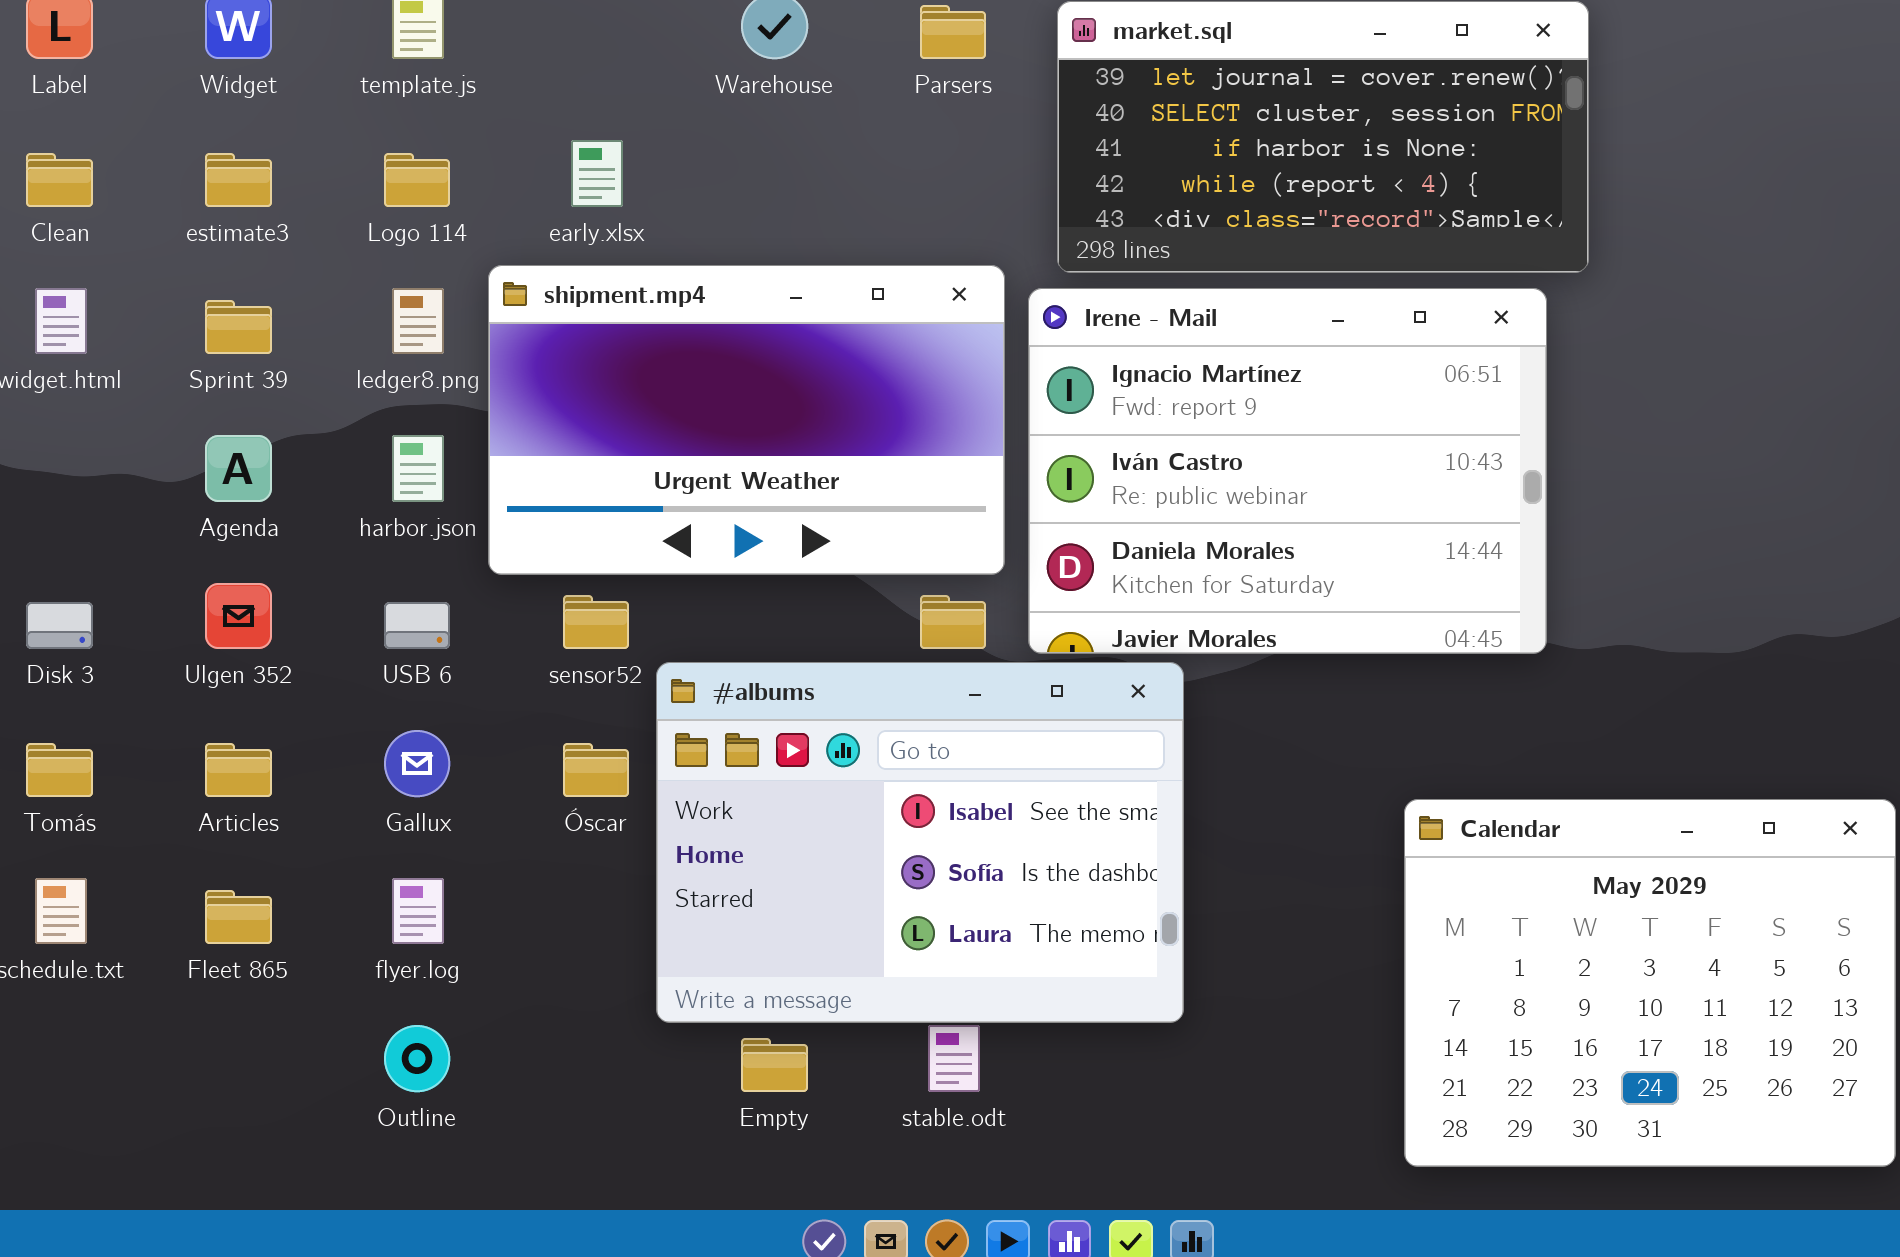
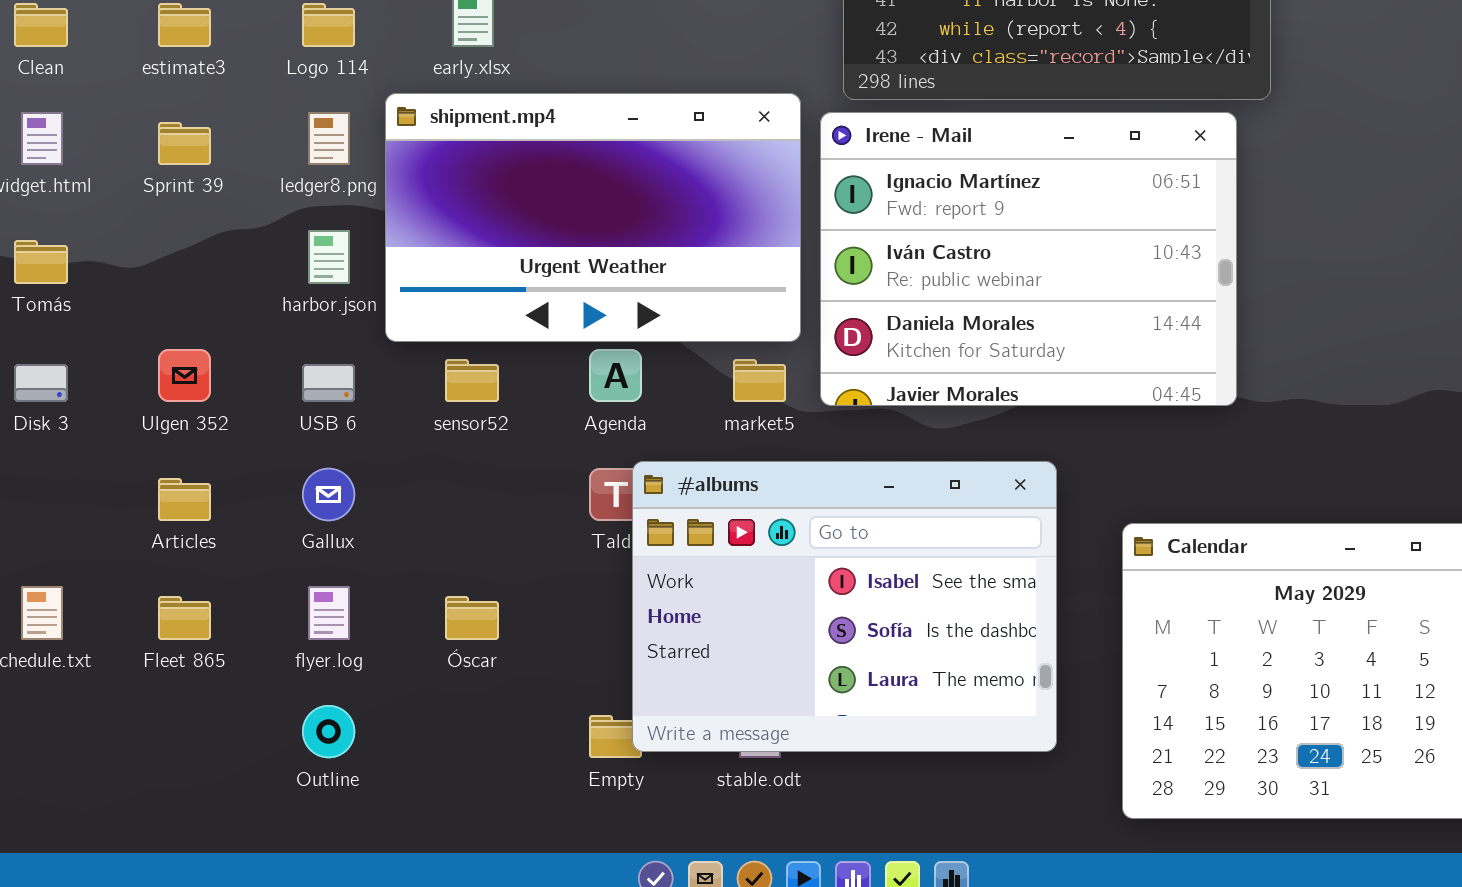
Agenda: [205,435,272,502] -> [589,349,642,402], moved
#albums: [656,662,1184,1023] -> [632,461,1057,752], moved
Tomás: [26,743,93,797] -> [14,240,68,284], moved
Óscar: [563,743,629,797] -> [445,596,499,640], moved

